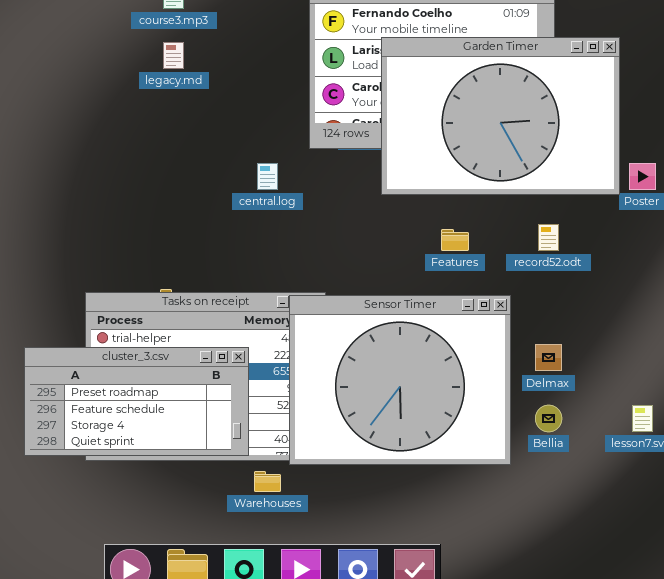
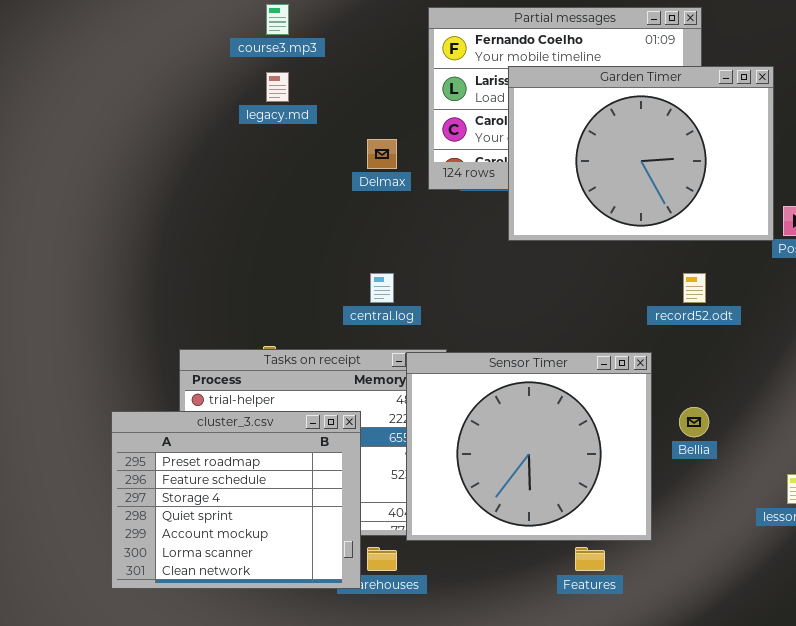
central.log: [257,163,278,190] -> [370,273,394,303], moved
Features: [441,229,469,251] -> [575,547,605,571], moved
Delmax: [535,344,562,371] -> [367,139,397,169], moved
cluster_3.csv: [24,347,249,456] -> [111,411,361,589], resized
Bellia: [535,405,562,432] -> [679,407,709,437], moved

